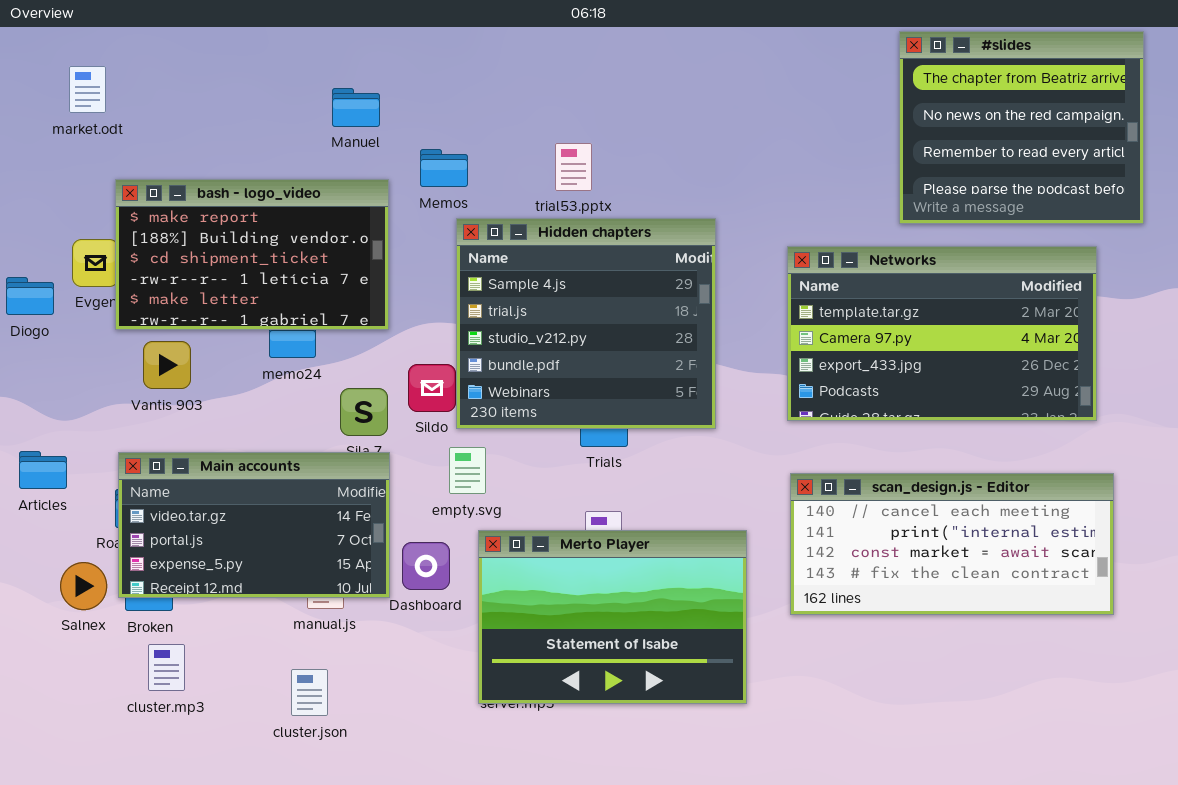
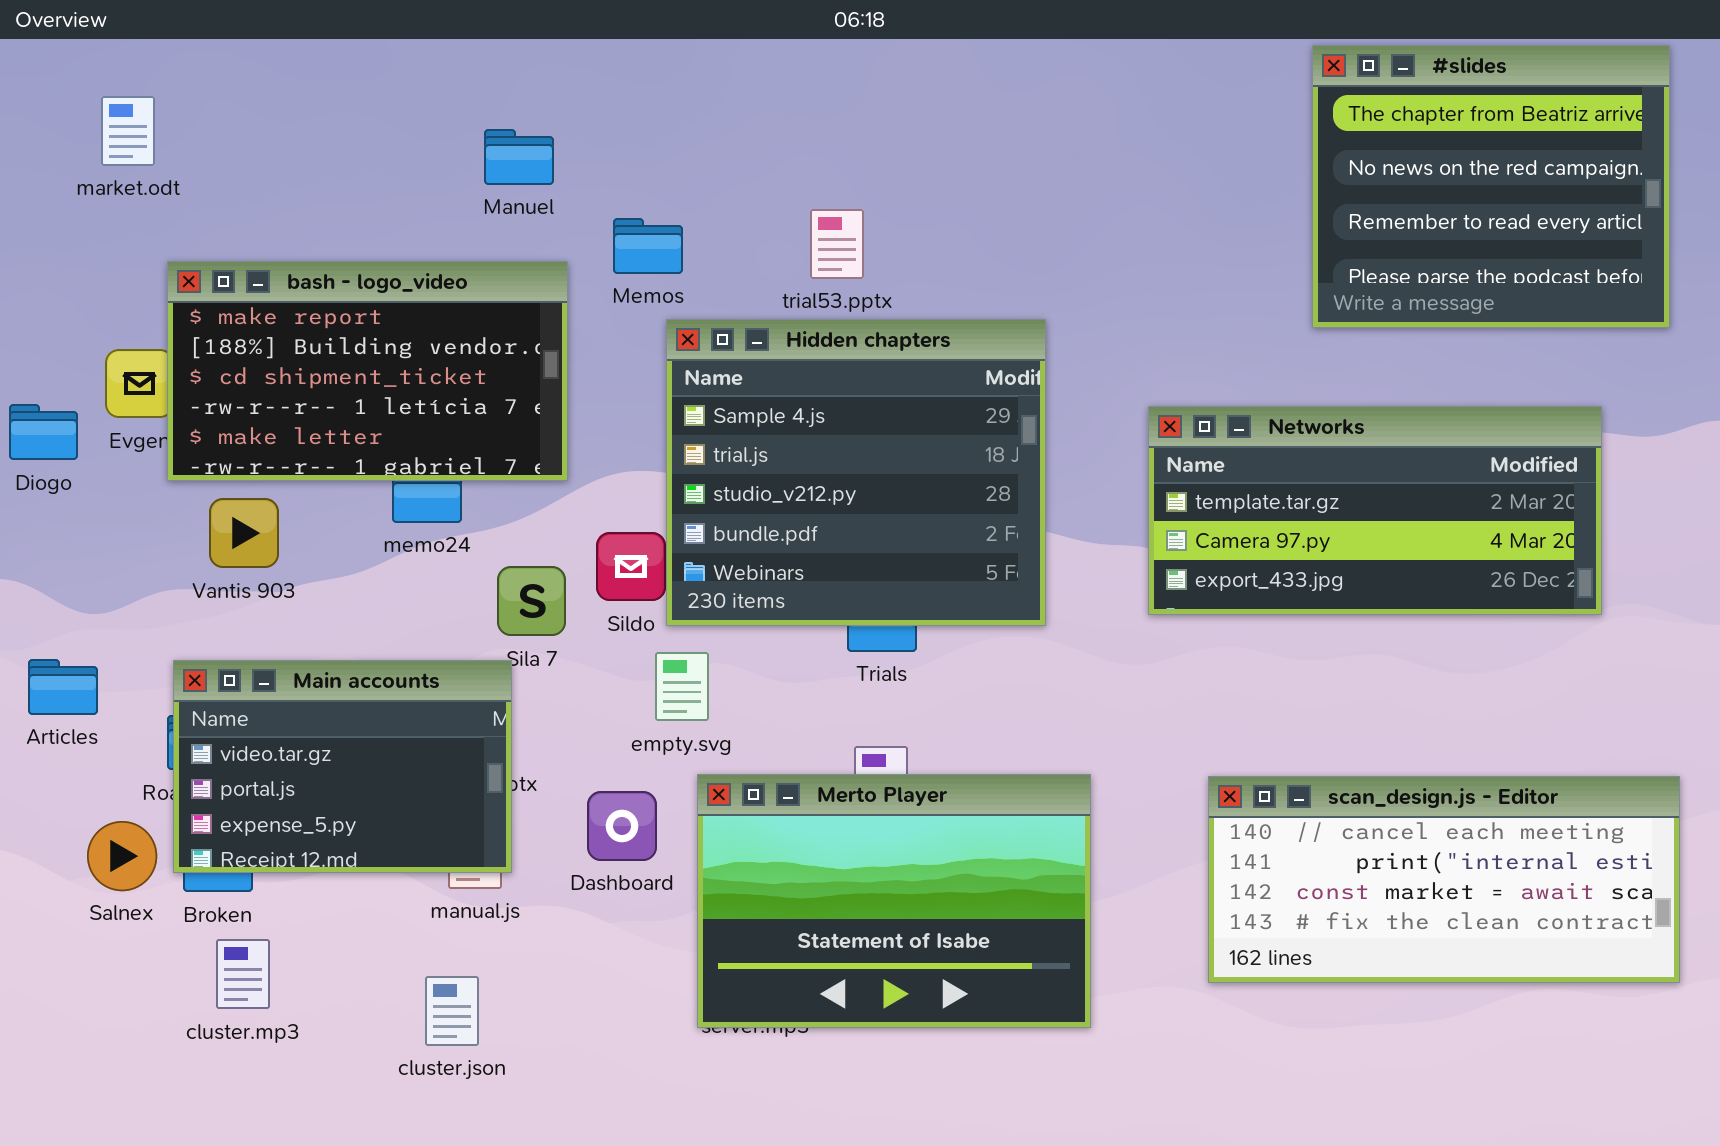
Networks: [787,246,1097,421] -> [1148,406,1602,615], resized
Main accounts: [118,452,390,598] -> [173,660,512,873], resized
scan_design.js - Editor: [790,473,1114,615] -> [1208,776,1680,983], moved

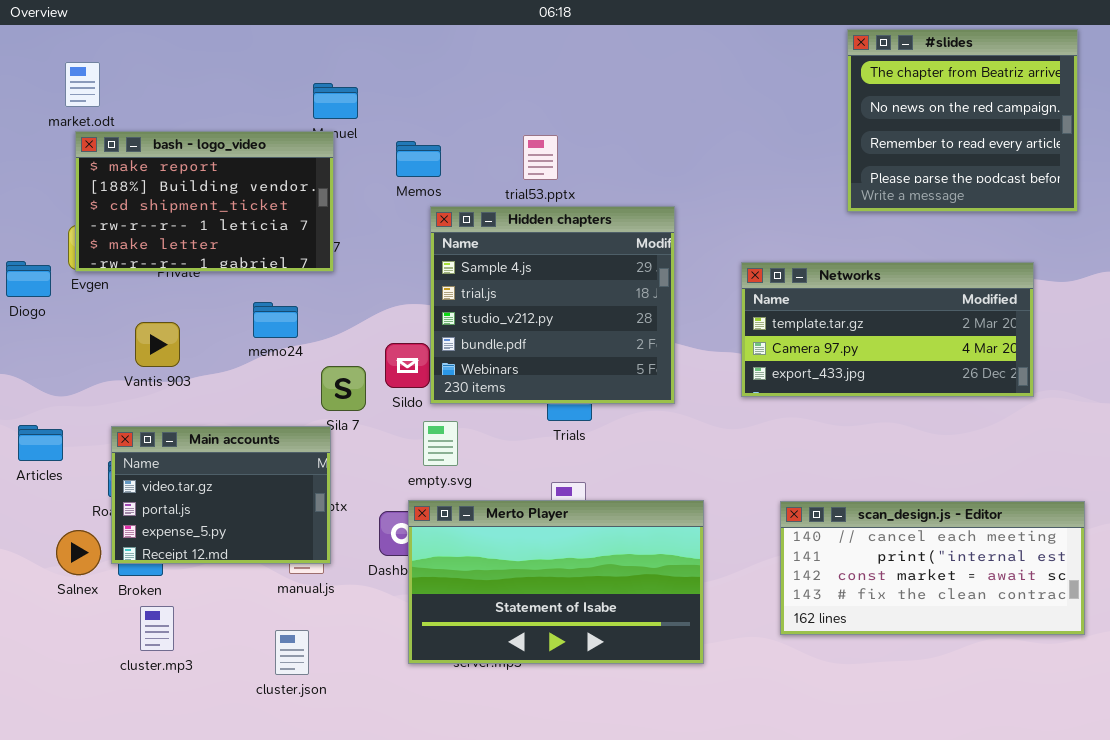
bash - logo_video: [167,261,568,481] -> [75,131,334,272], moved
Merto Player: [697,774,1091,1028] -> [408,500,704,664], resized

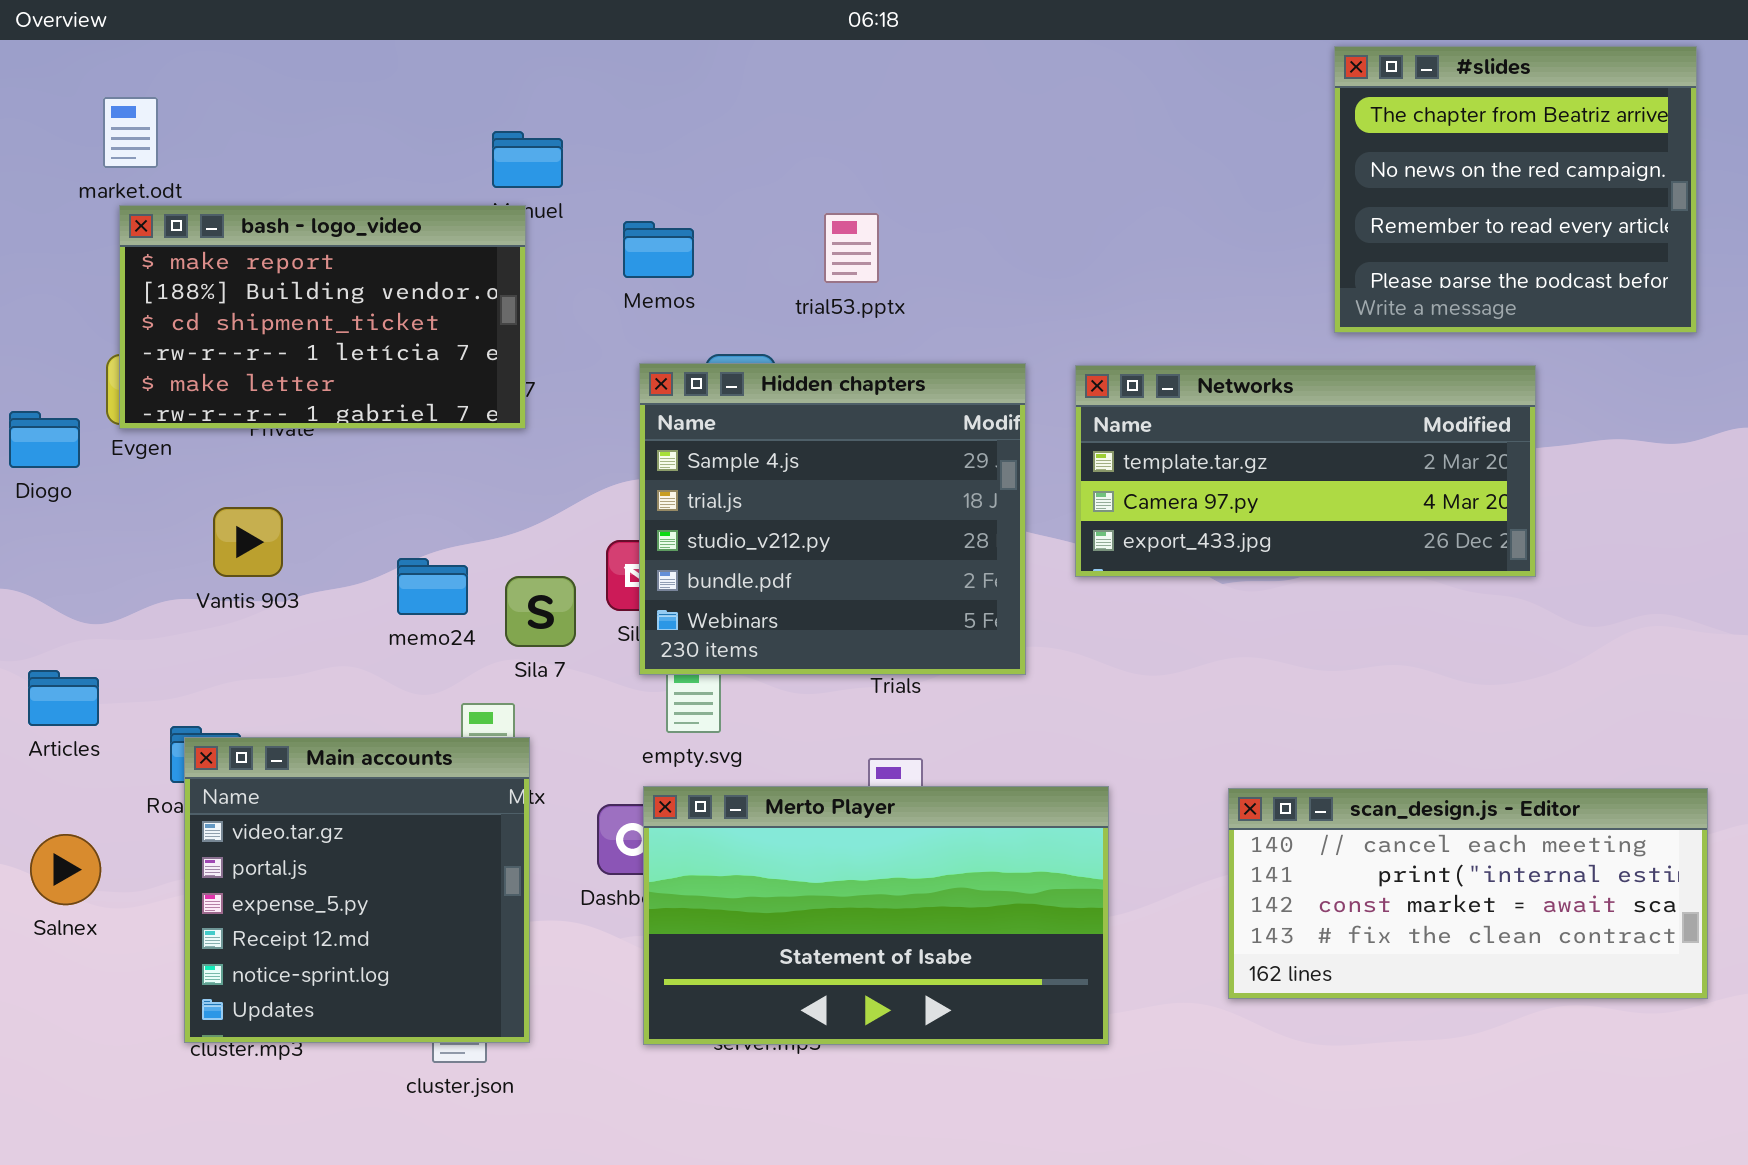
Hidden chapters: [430,206,675,404] -> [639,363,1026,675], moved
Networks: [741,262,1034,397] -> [1075,365,1536,577], moved
memo24: [253,302,298,338] -> [397,558,468,615], moved
Main accounts: [111,426,331,564] -> [184,737,530,1043], moved, resized
Salnex: [56,530,101,575] -> [30,834,101,905], moved

